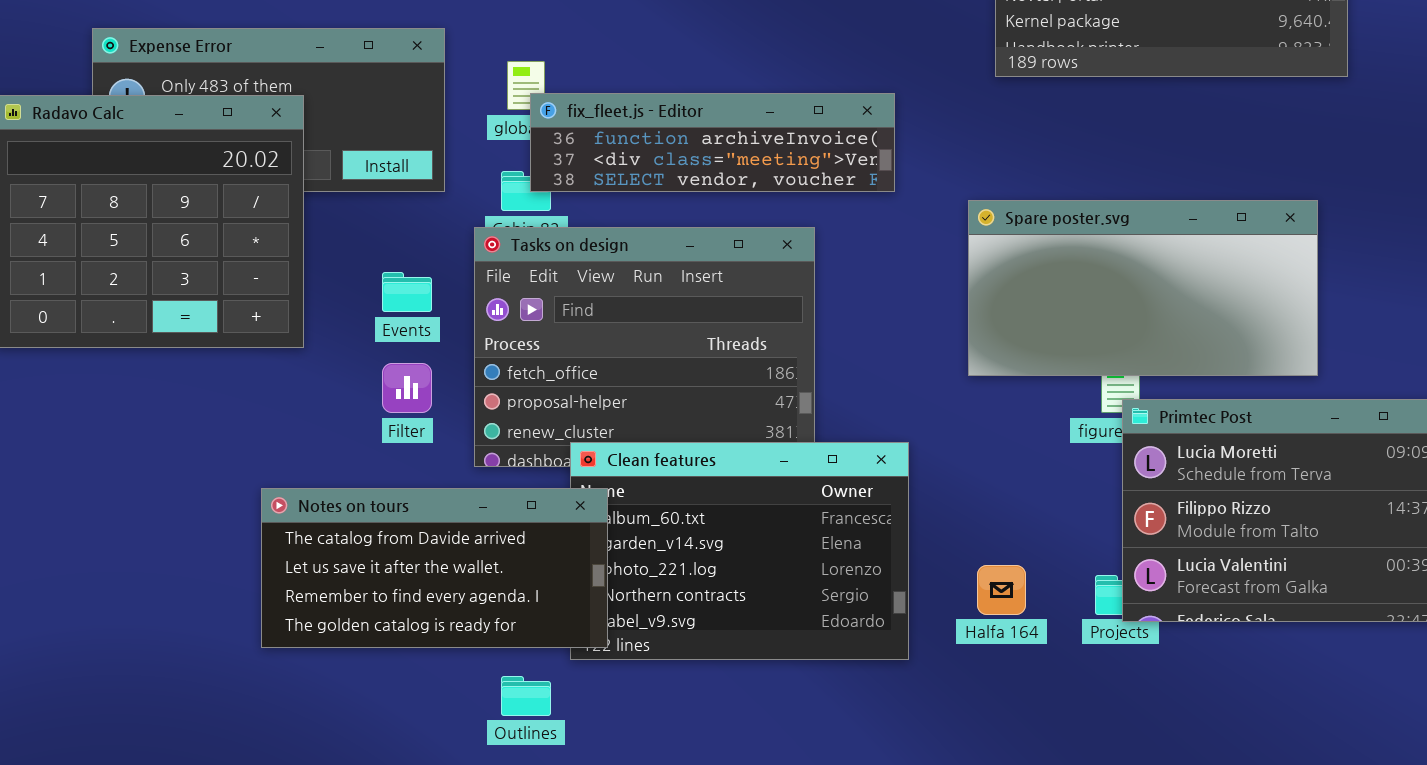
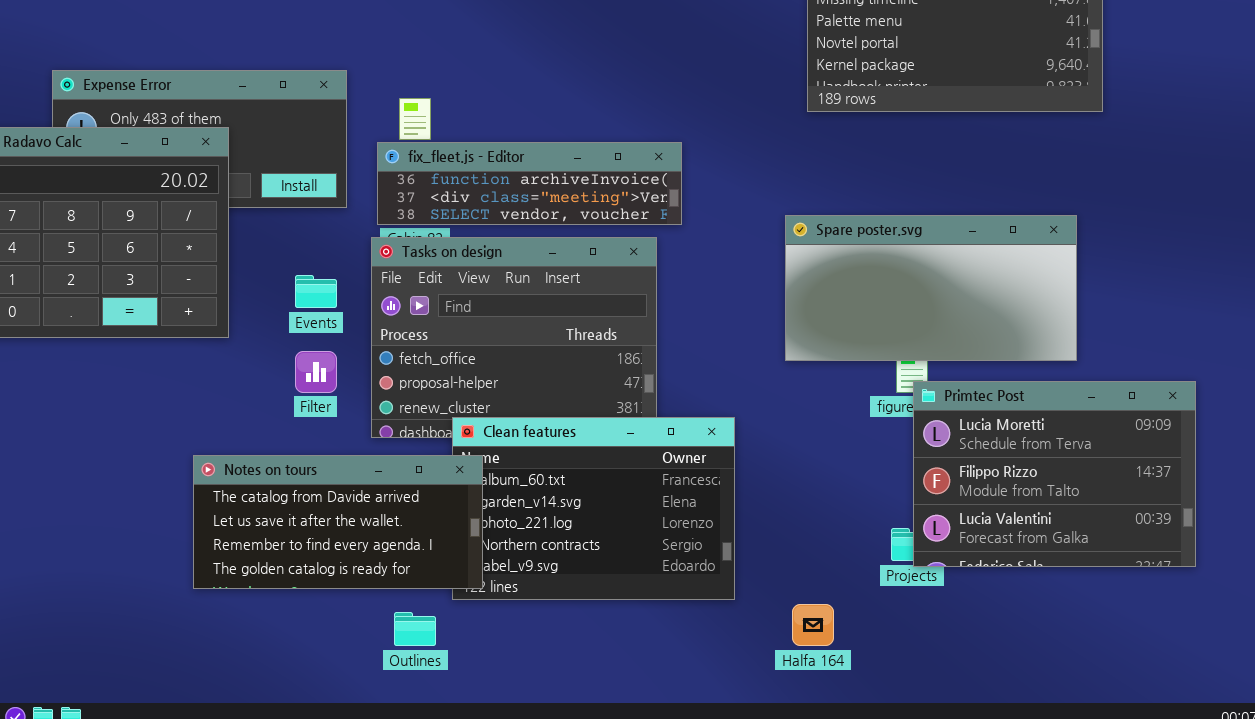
fix_fleet.js - Editor: [530,93,895,192] -> [377,142,682,225], moved
Halfa 164: [977,565,1026,615] -> [792,604,834,646], moved

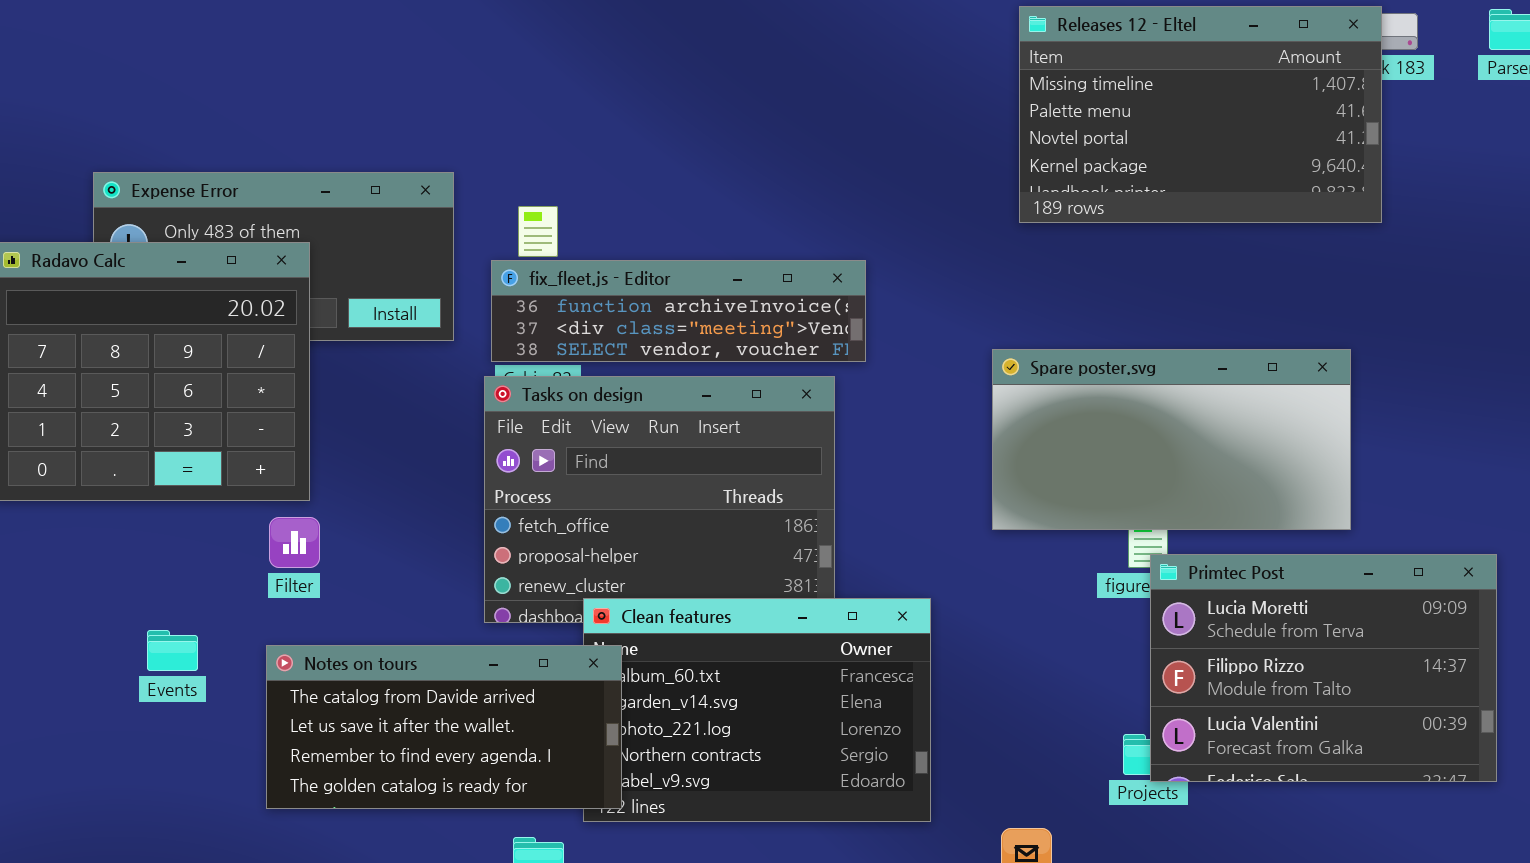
Events: [295,275,337,308] -> [147,630,198,671], moved
Filter: [295,351,337,393] -> [269,517,320,568], moved

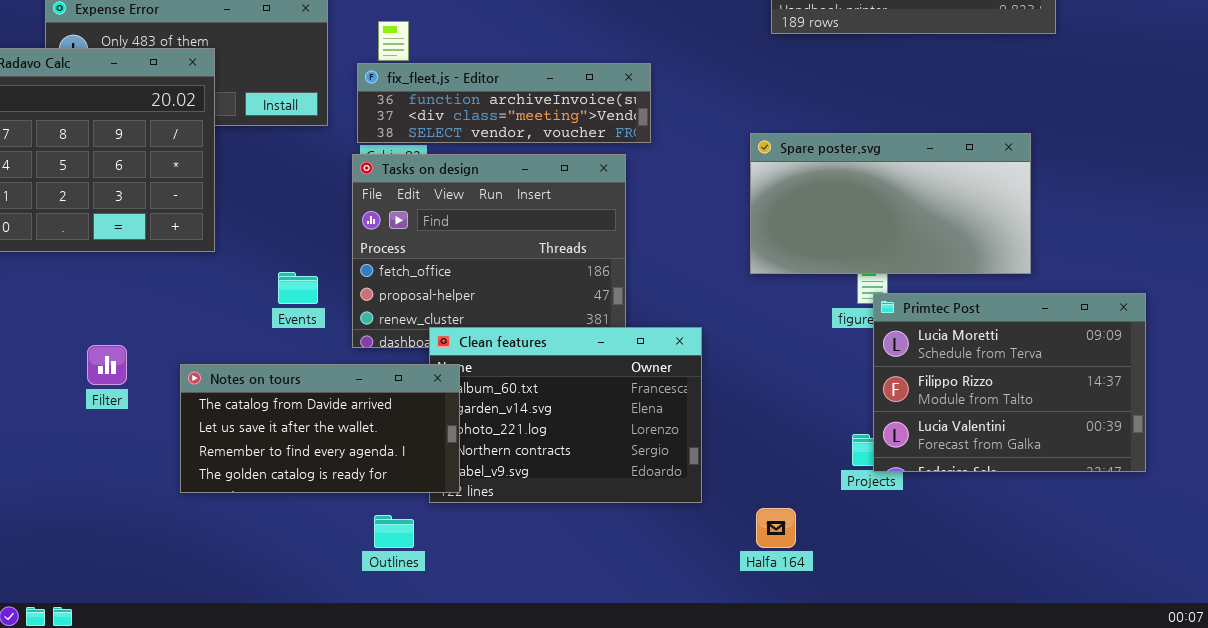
Filter: [269,517,320,568] -> [87,345,127,385], moved
Events: [147,630,198,671] -> [278,272,318,304], moved

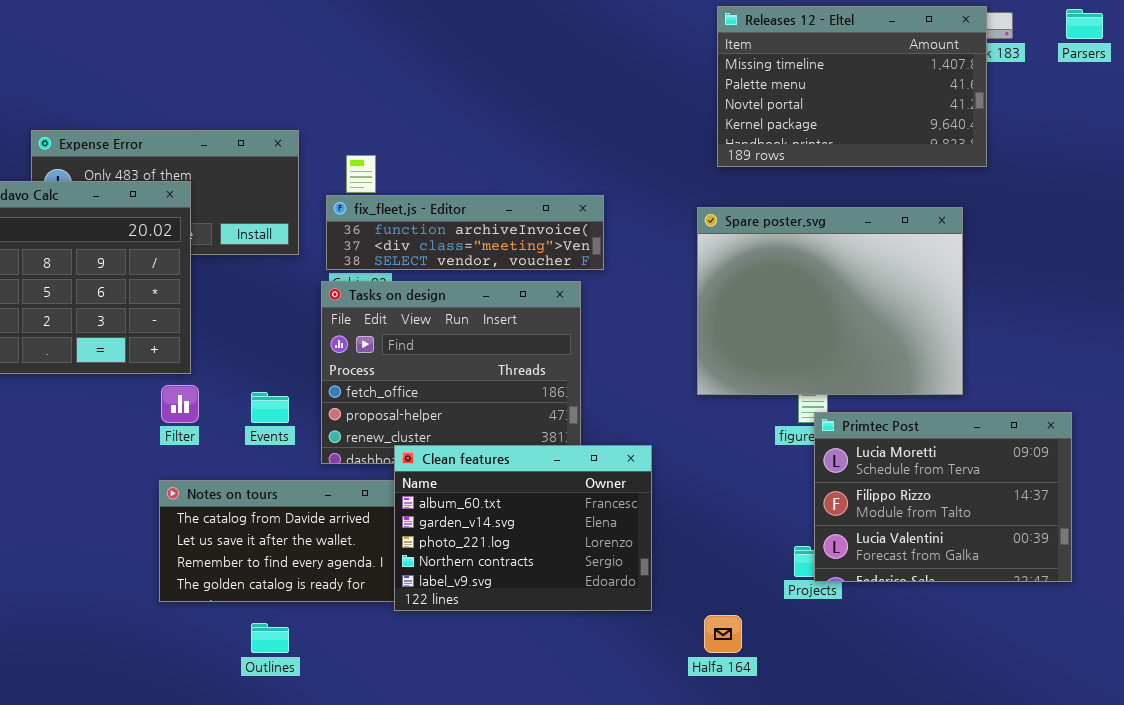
Spare poster.svg: [750,133,1031,274] -> [697,207,963,395], resized
Clean features: [429,327,702,503] -> [394,445,652,611], raised
Filter: [87,345,127,385] -> [161,385,199,423], moved
Outlines: [374,515,414,548] -> [251,623,289,653], moved

